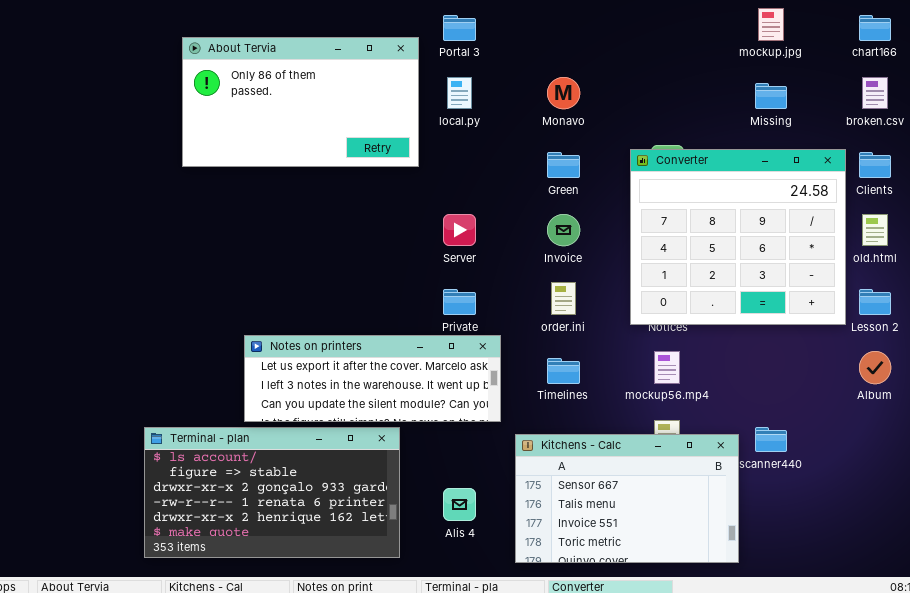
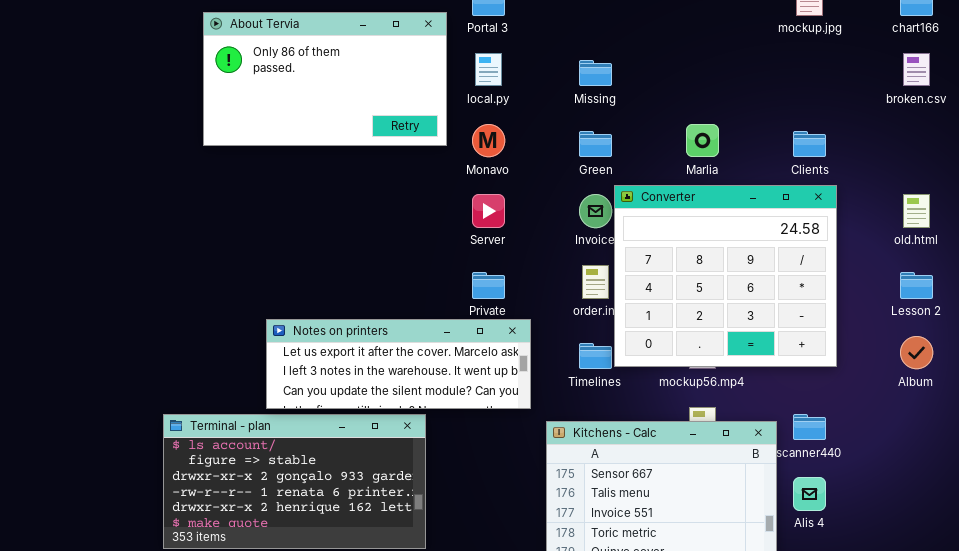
Monavo: [547,77,580,109] -> [472,124,505,157], moved
Missing: [755,83,787,109] -> [579,60,612,86], moved
Converter: [630,149,846,325] -> [614,185,837,367], moved
Clients: [859,152,891,178] -> [793,131,826,157], moved
Alis 4: [443,488,476,521] -> [793,477,826,511], moved

